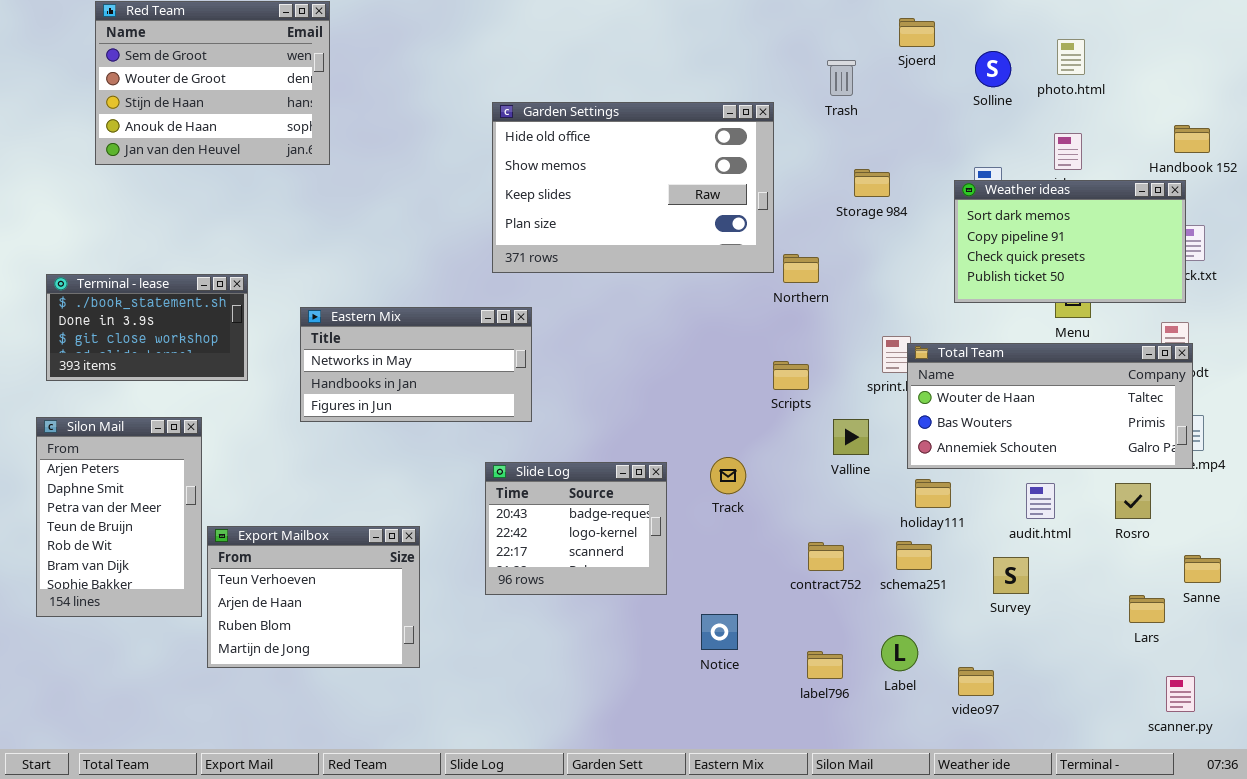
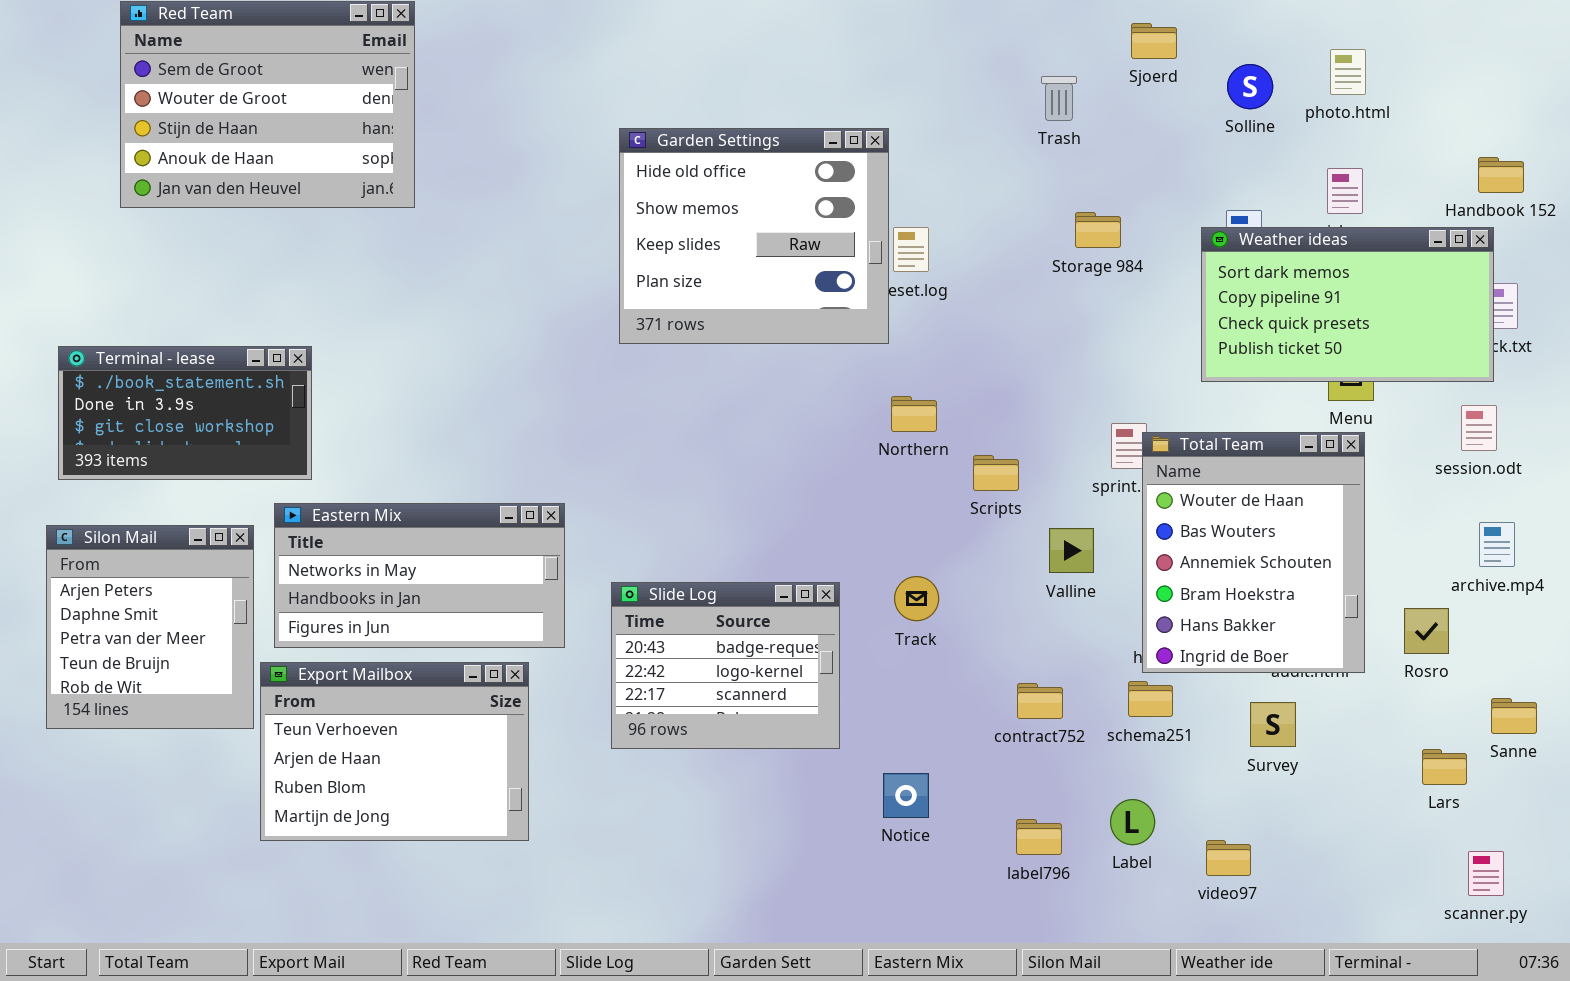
Garden Settings: [492,102,774,273] -> [619,128,889,344], resized
Northern: [783,254,819,283] -> [891,396,937,432], moved
Eastern Mix: [300,307,532,422] -> [274,503,565,648], moved
Total Team: [907,343,1193,469] -> [1142,432,1365,673], resized
Silon Mail: [36,417,202,617] -> [46,525,254,729], resized

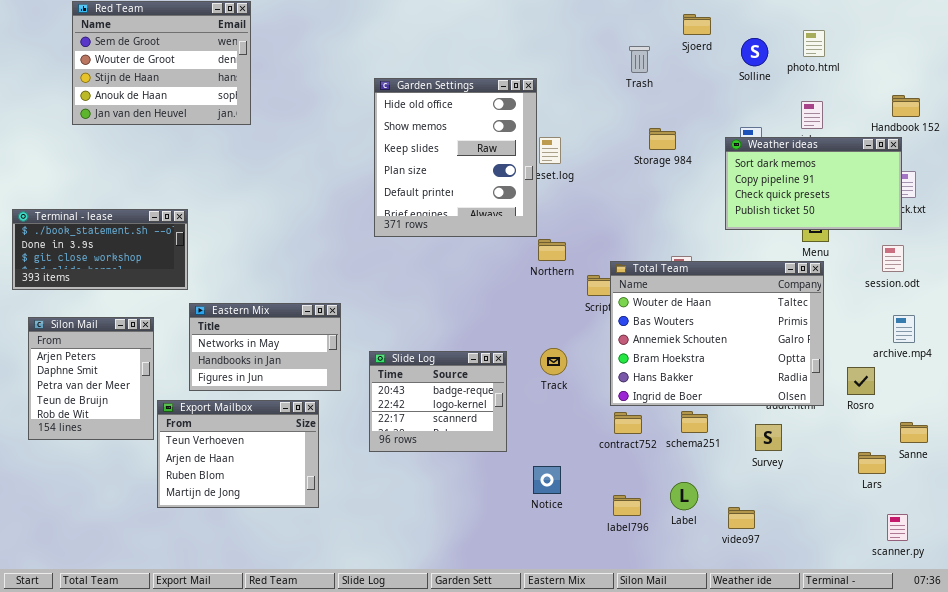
Garden Settings: [619,128,889,344] -> [374,78,537,237], resized
Terminal - lease: [58,346,312,480] -> [12,209,188,290], resized
Total Team: [1142,432,1365,673] -> [610,261,824,406], resized
Eastern Mix: [274,503,565,648] -> [189,303,341,391], resized

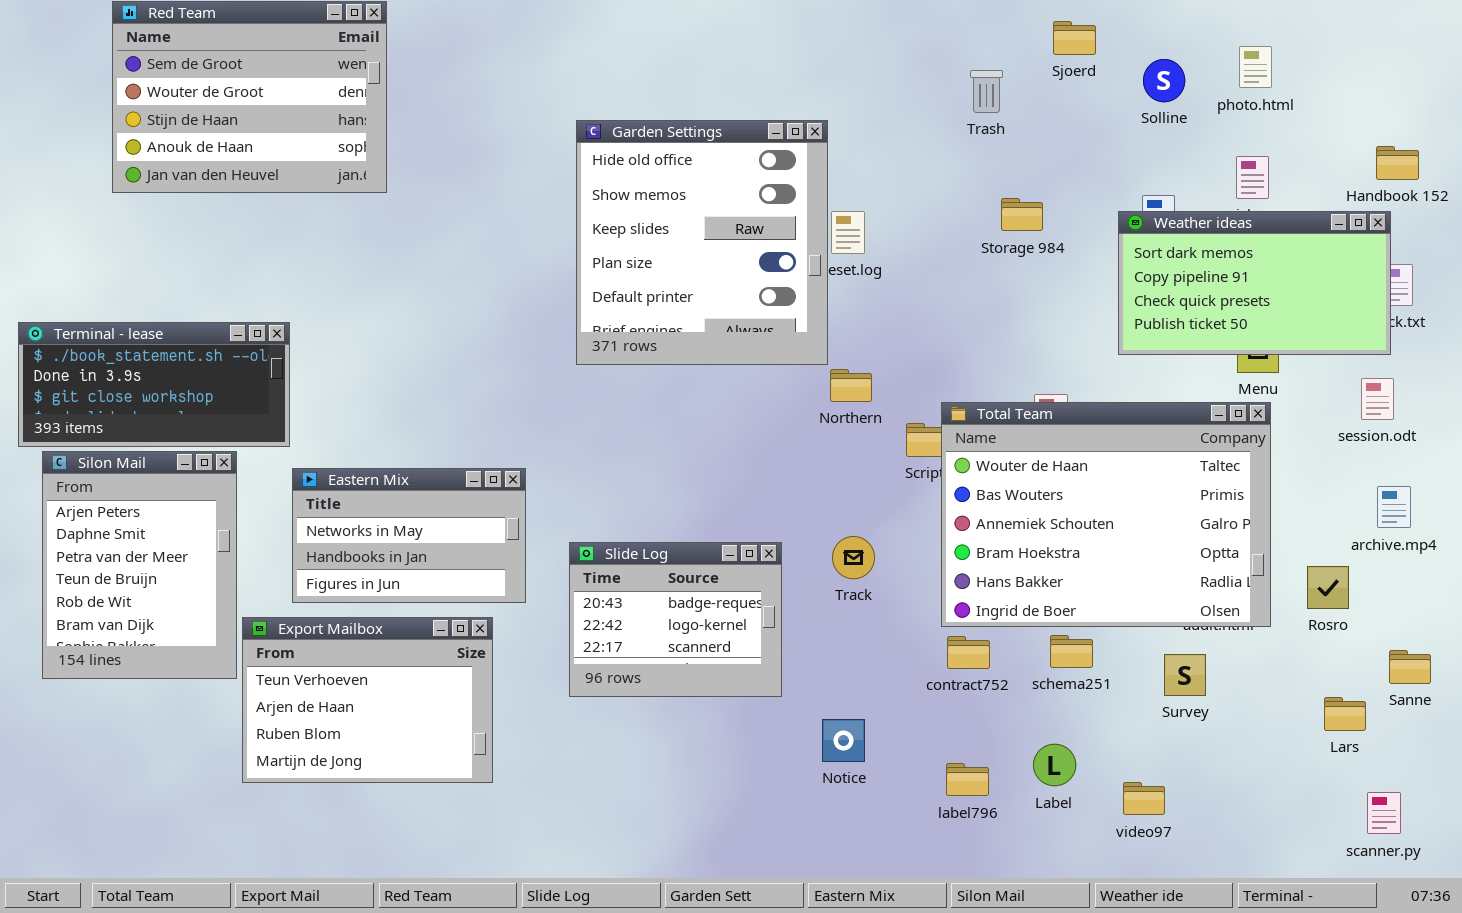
Silon Mail: [28,317,154,440] -> [42,451,237,679], resized

